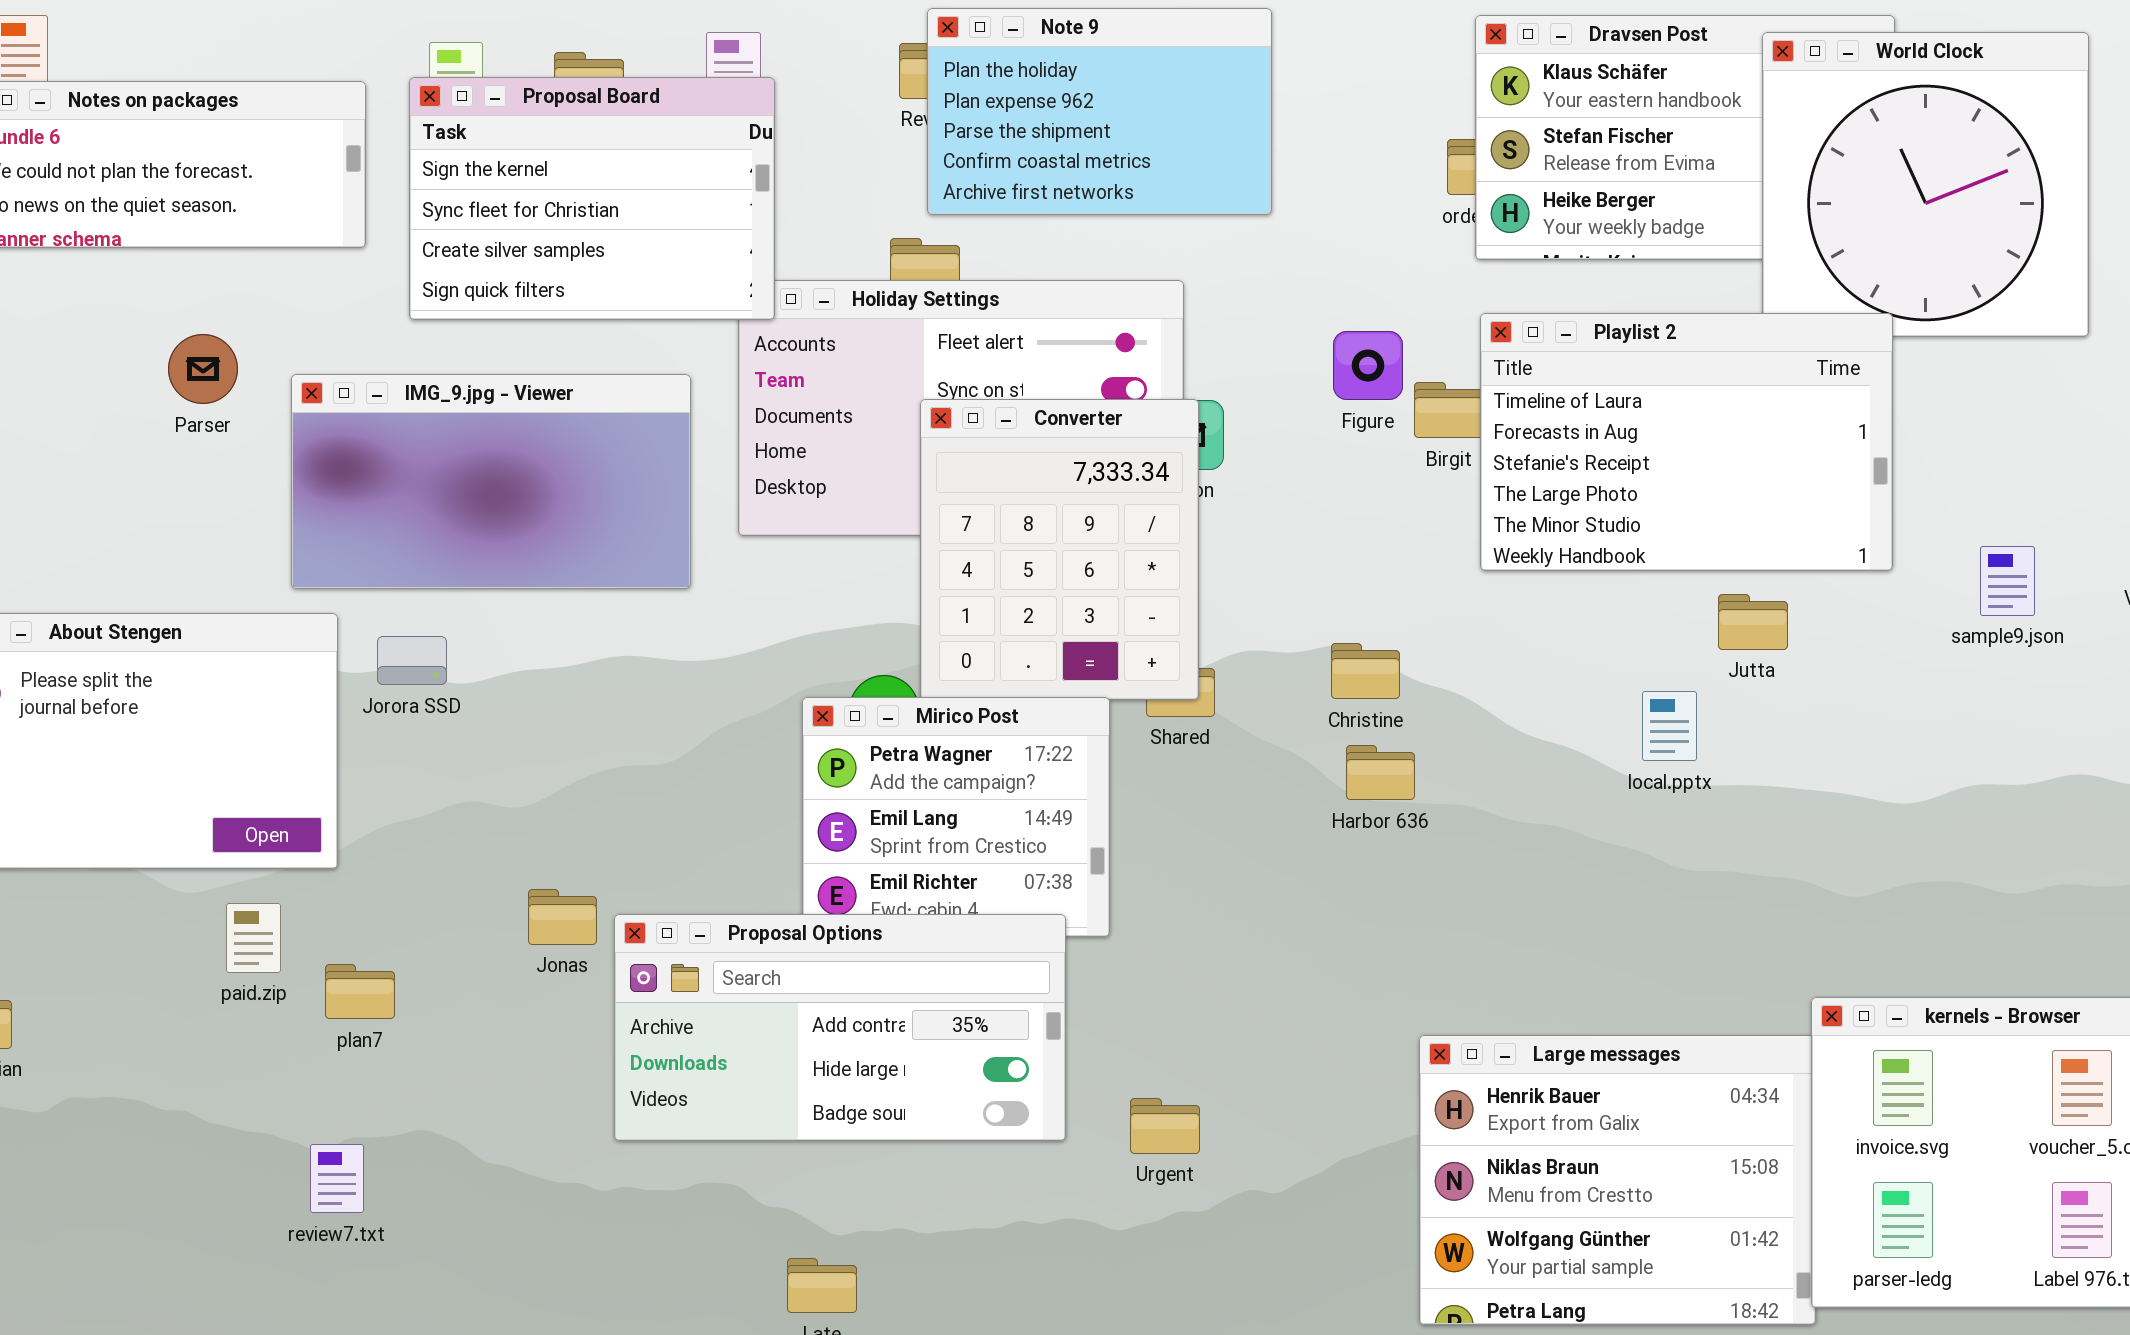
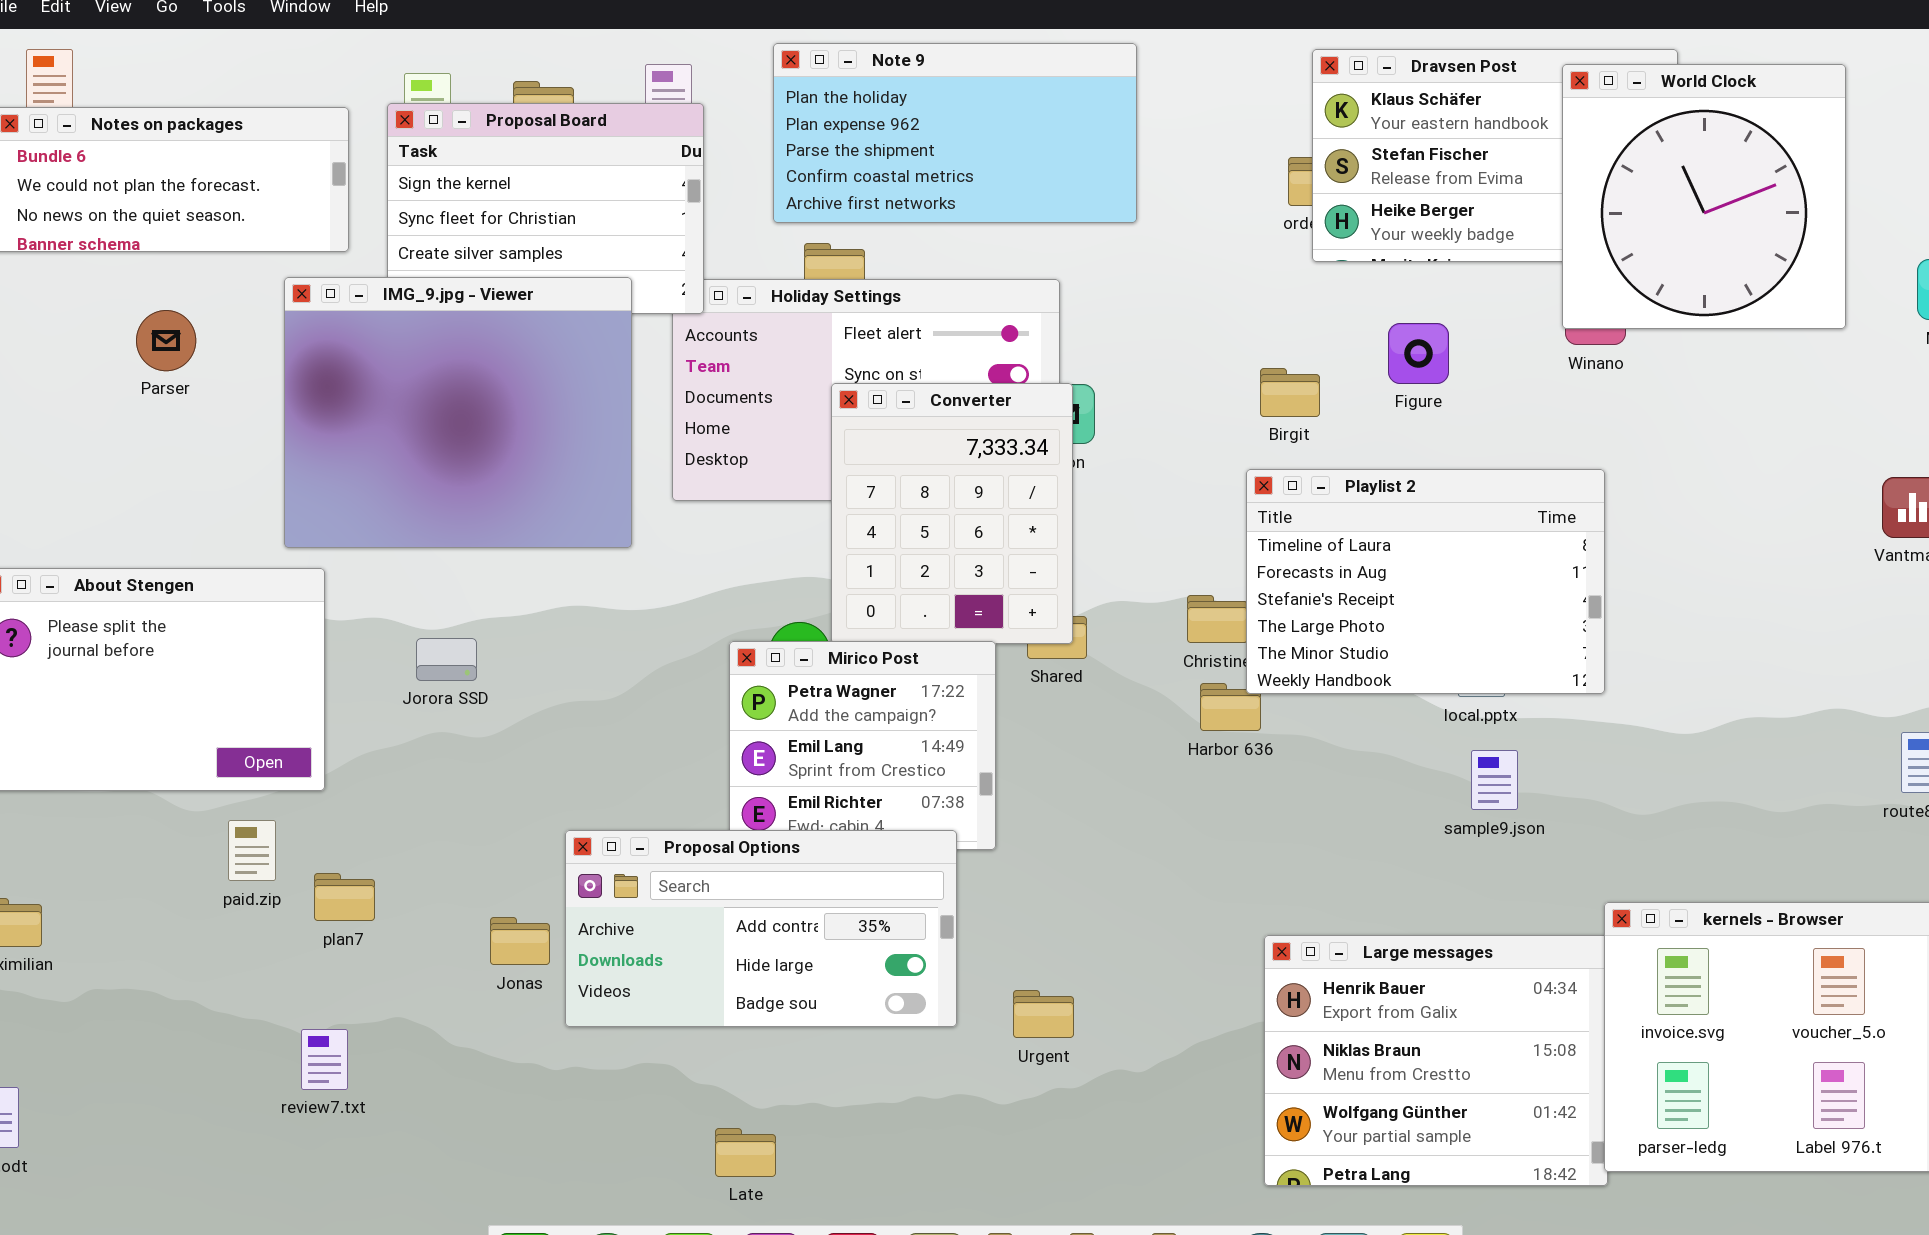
Note 9: [927,8,1272,215] -> [773,43,1137,223], resized
Playlist 2: [1480,313,1893,571] -> [1246,469,1605,694], moved
Figure: [1333,331,1403,400] -> [1388,323,1449,384], moved
Parser: [168,334,238,404] -> [136,310,196,371], moved
IMG_9.jpg - Viewer: [291,374,691,589] -> [284,277,632,548], resized
sample9.json: [1980,546,2035,616] -> [1471,750,1518,810], moved
Jorora SSD: [377,636,447,685] -> [416,638,477,681], moved
Jonas: [528,889,597,945] -> [490,917,550,965], moved

